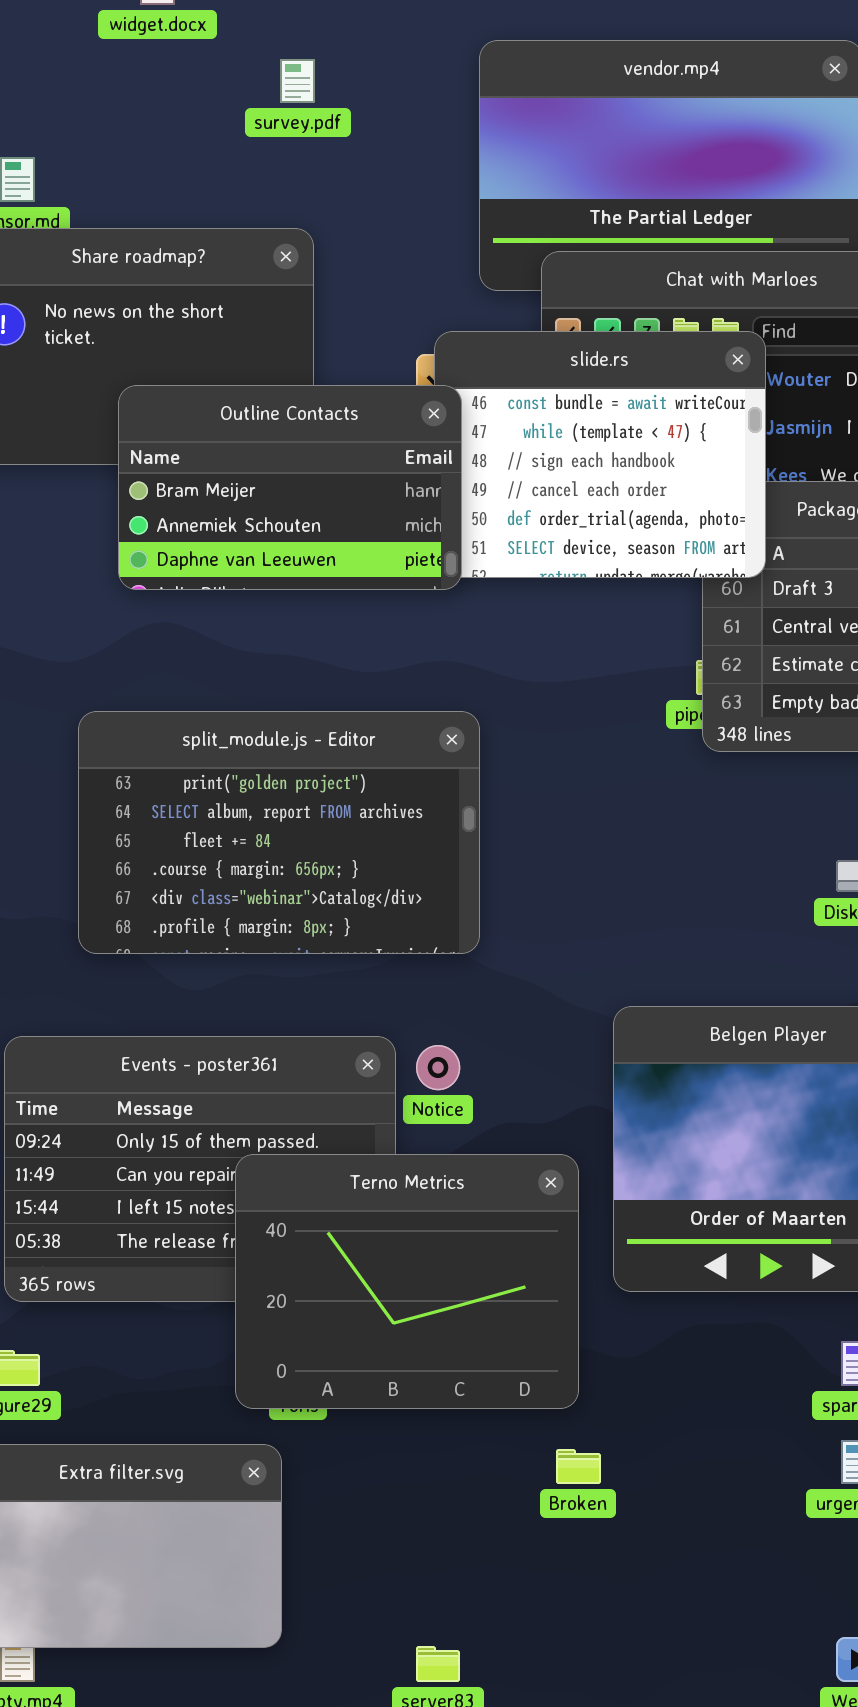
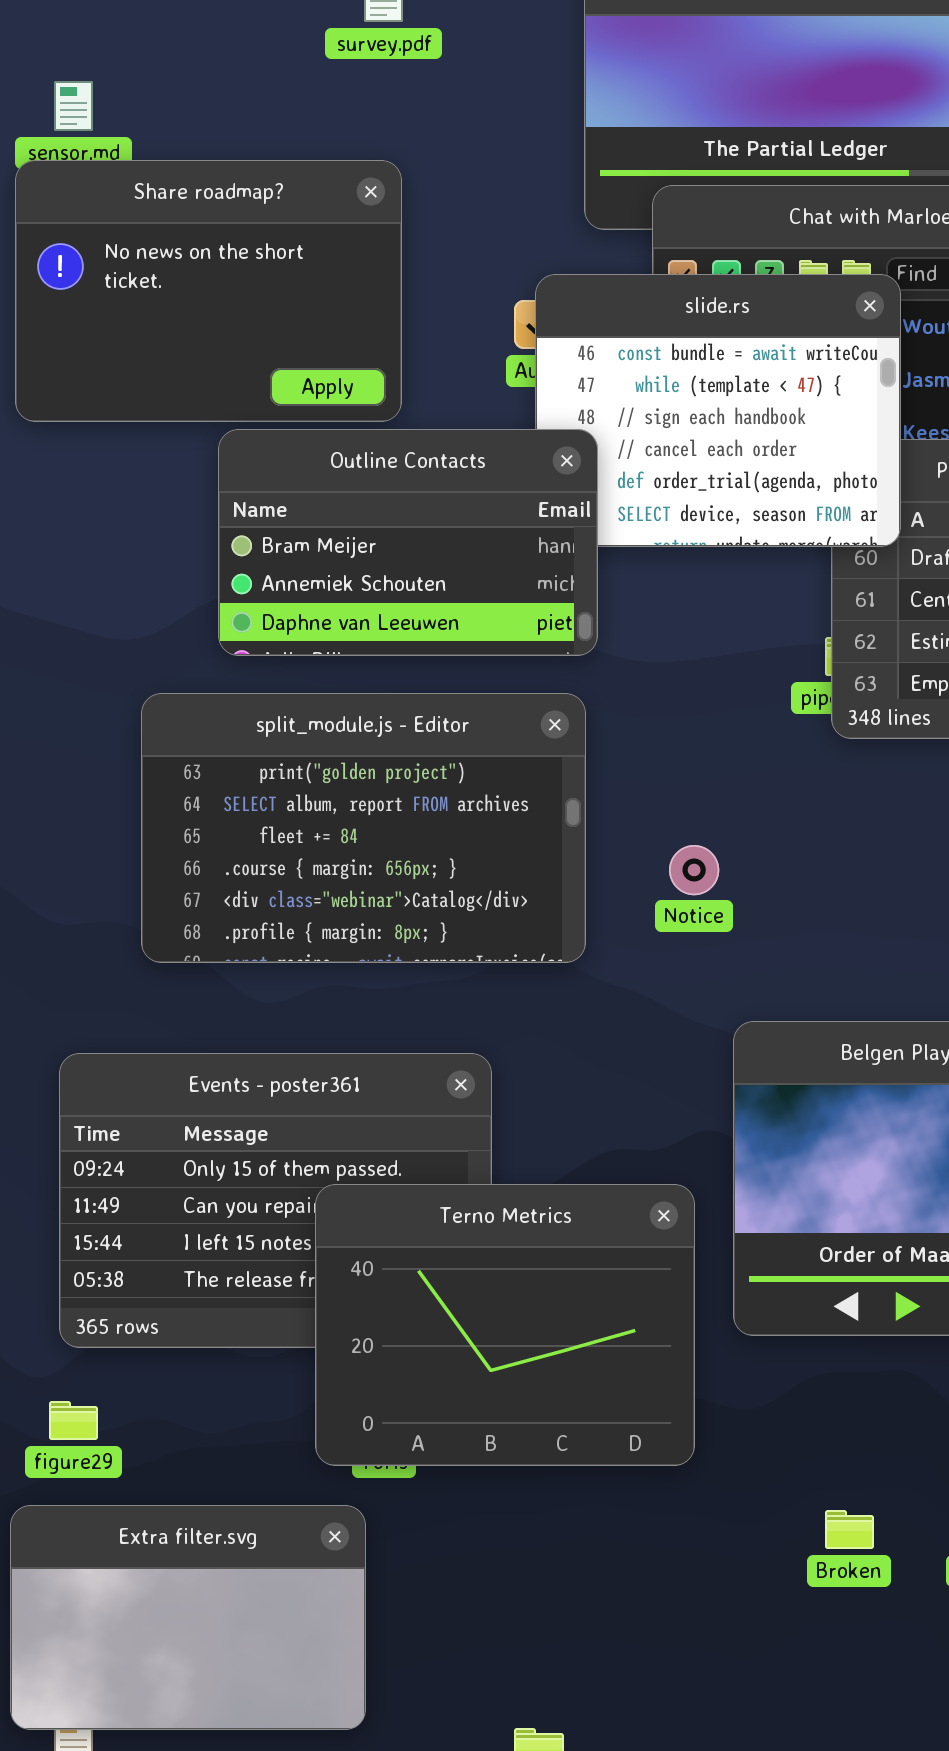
Outline Contacts: [118,385,462,590] -> [218,429,598,656], moved
Notice: [416,1045,460,1090] -> [669,845,719,895], moved
Broken: [556,1449,601,1484] -> [825,1510,874,1549], moved

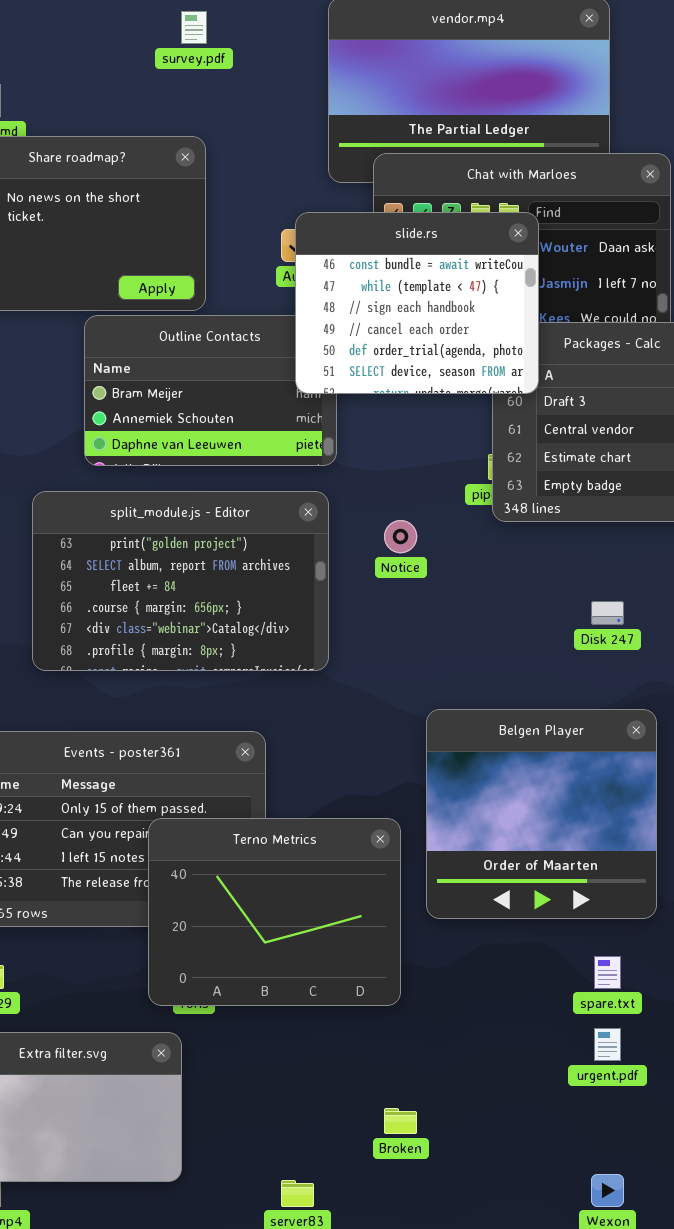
slide.rs: [535,274,901,547] -> [295,212,539,394], raised
Notice: [669,845,719,895] -> [384,520,417,553], moved
Broken: [825,1510,874,1549] -> [384,1108,417,1134], moved

